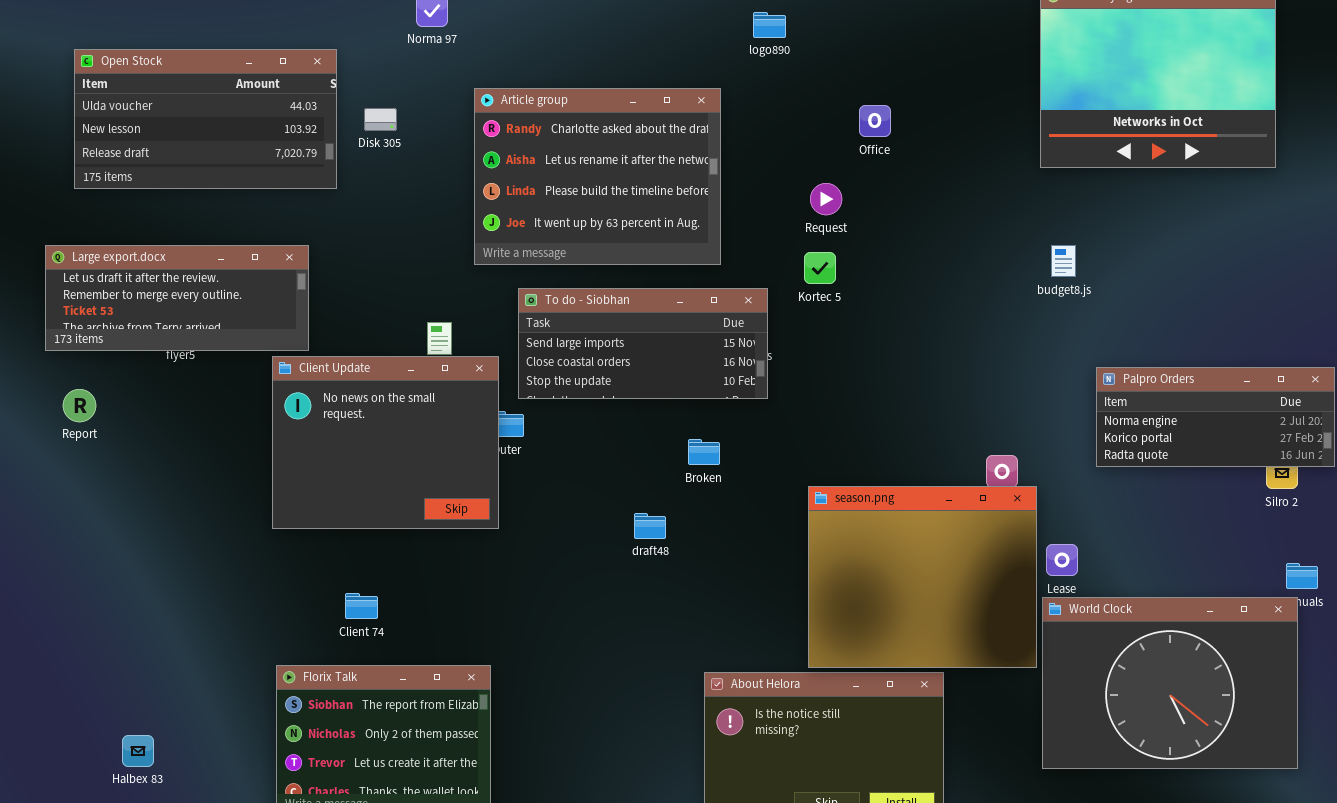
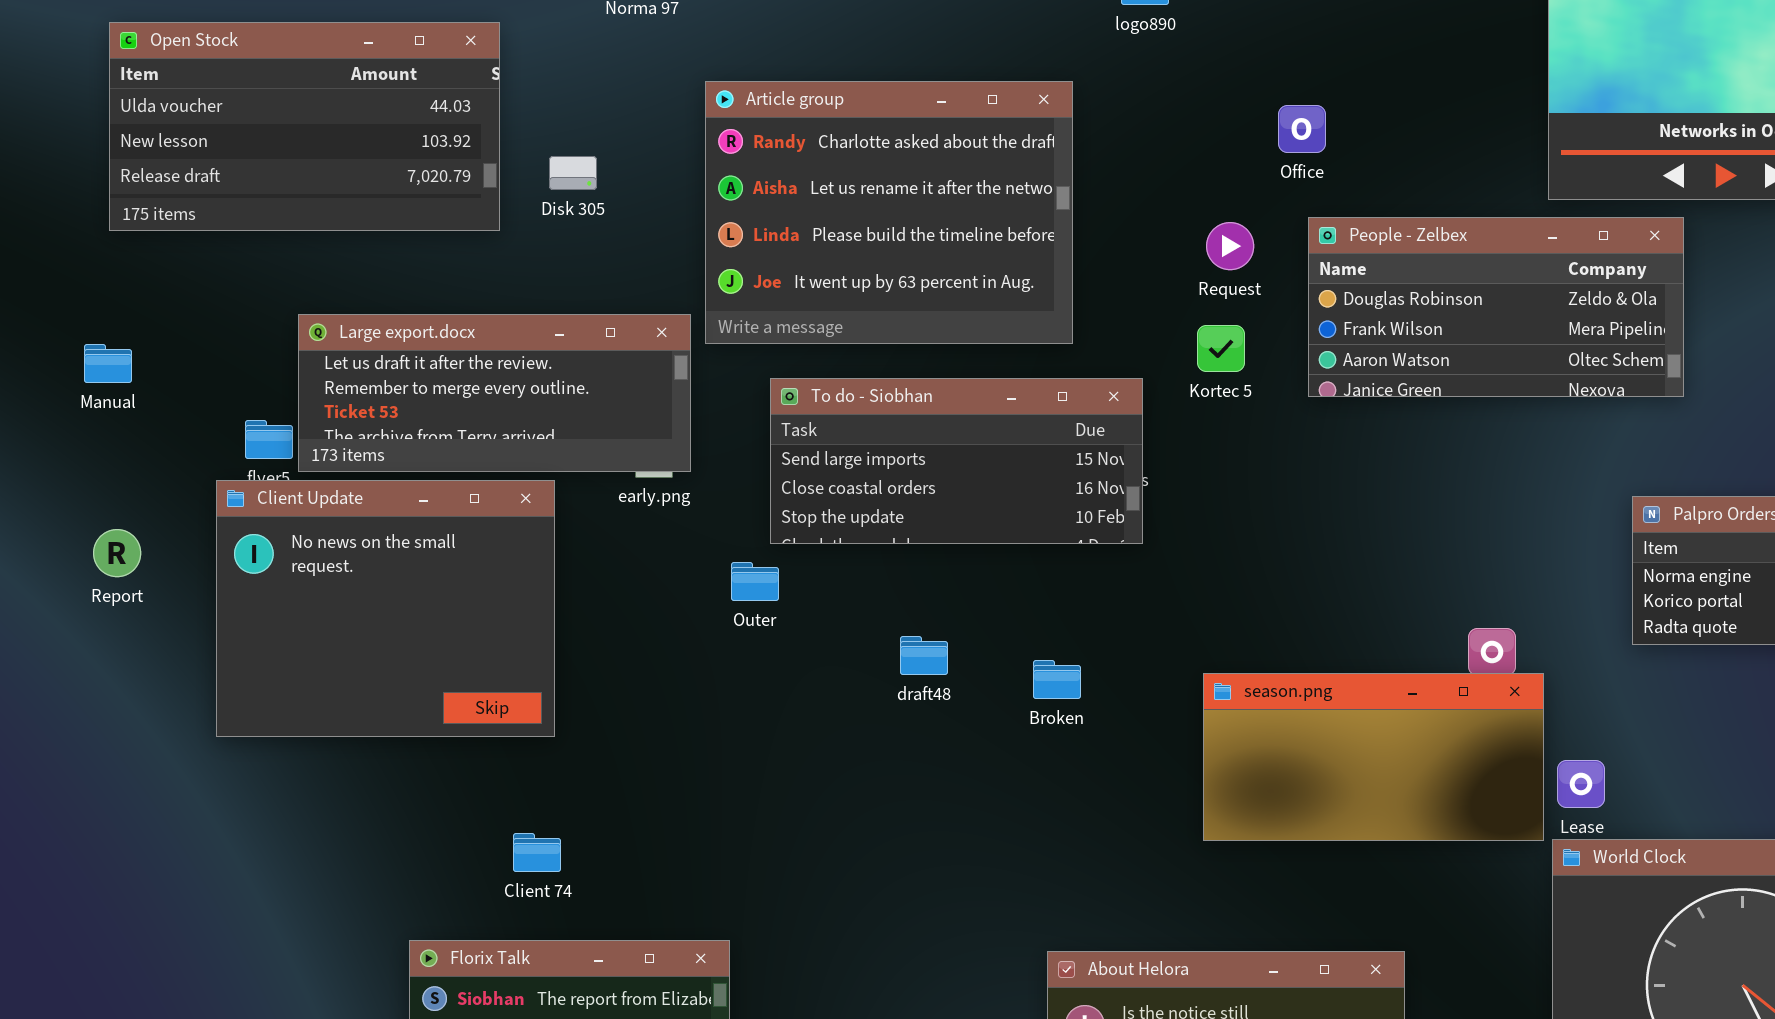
Disk 305: [364,108,397,131] -> [549,156,597,190], moved
People - Zelbex: none -> [1308,217,1684,397], opened
Large export.docx: [45,245,309,351] -> [298,314,691,472], moved
Client Update: [272,356,499,529] -> [216,480,555,737], moved
Broken: [688,439,720,465] -> [1033,660,1081,699], moved
season.png: [808,486,1037,668] -> [1203,673,1544,841], resized
draft48: [634,513,666,539] -> [900,636,948,675], moved

